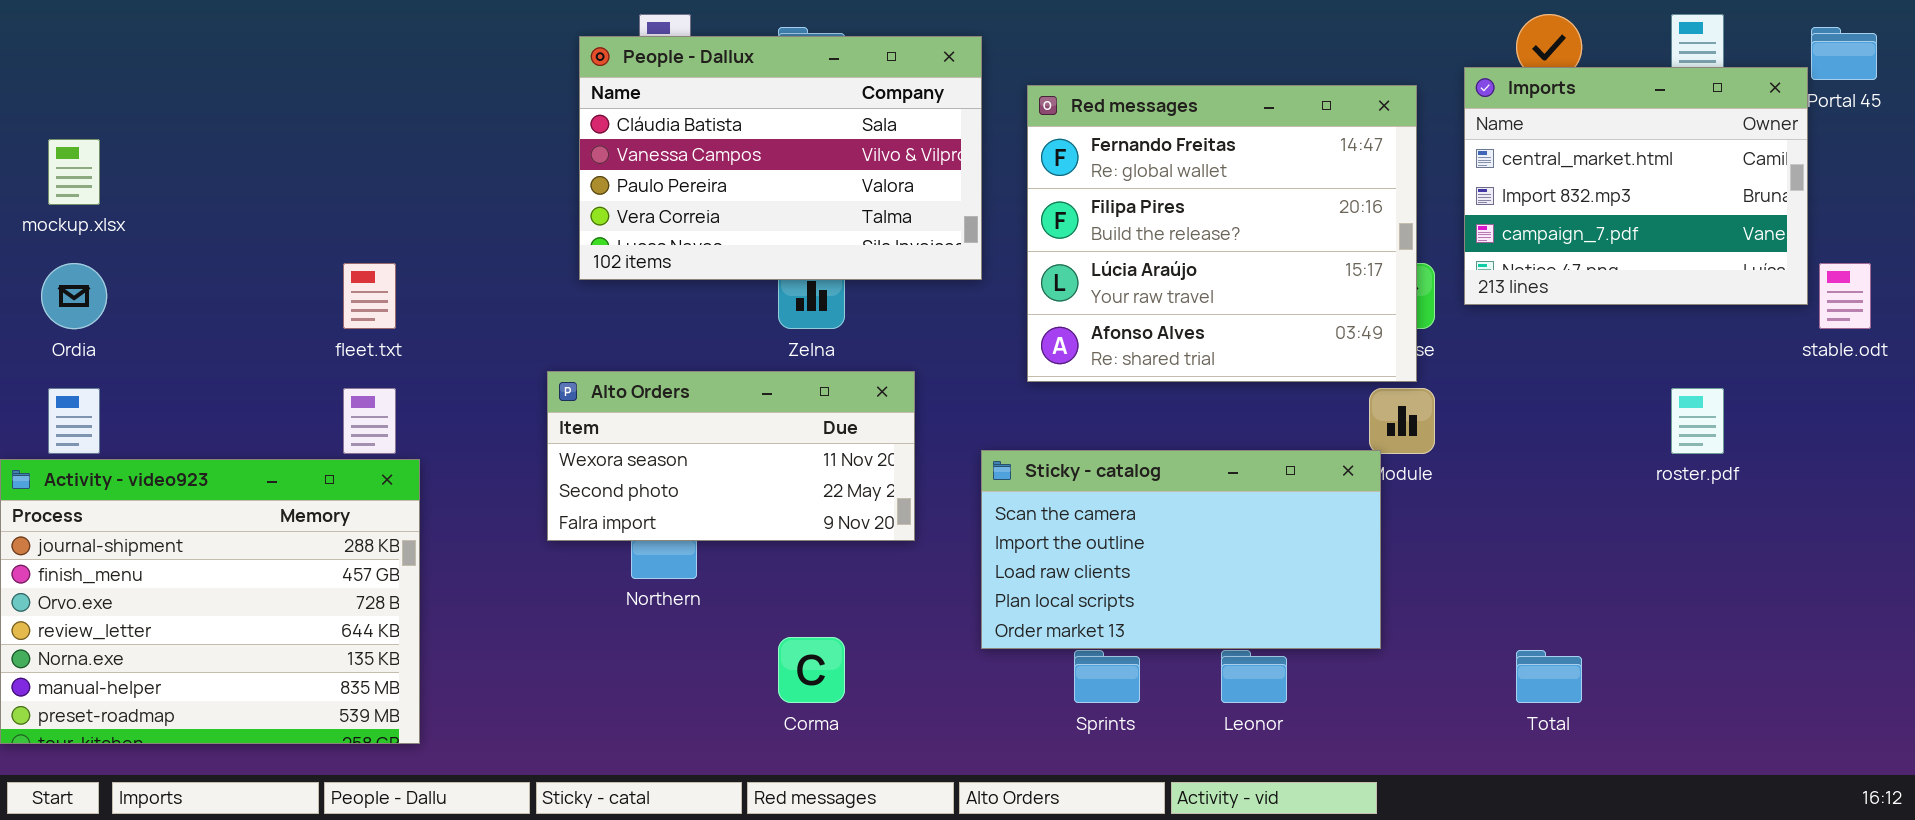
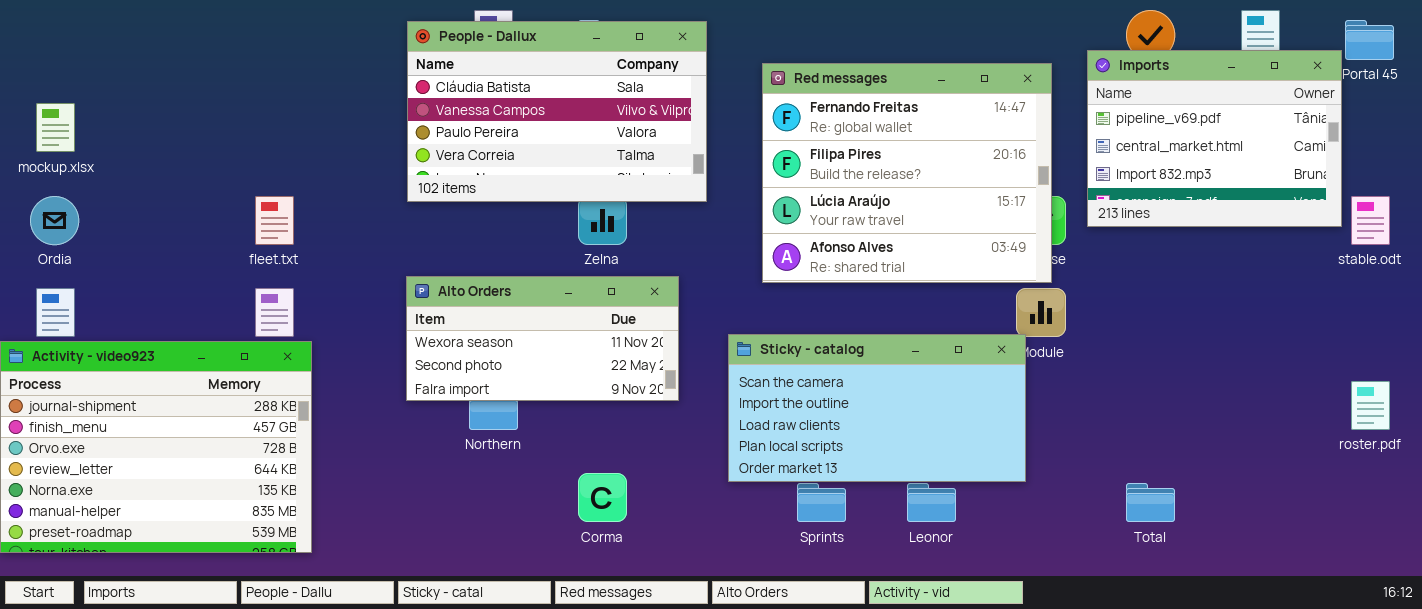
People - Dallux: [579,36,982,280] -> [407,21,707,202], moved
Imports: [1464,67,1808,305] -> [1087,50,1342,227], scrolled up 1 row
roster.pdf: [1671,388,1724,454] -> [1351,381,1390,430], moved

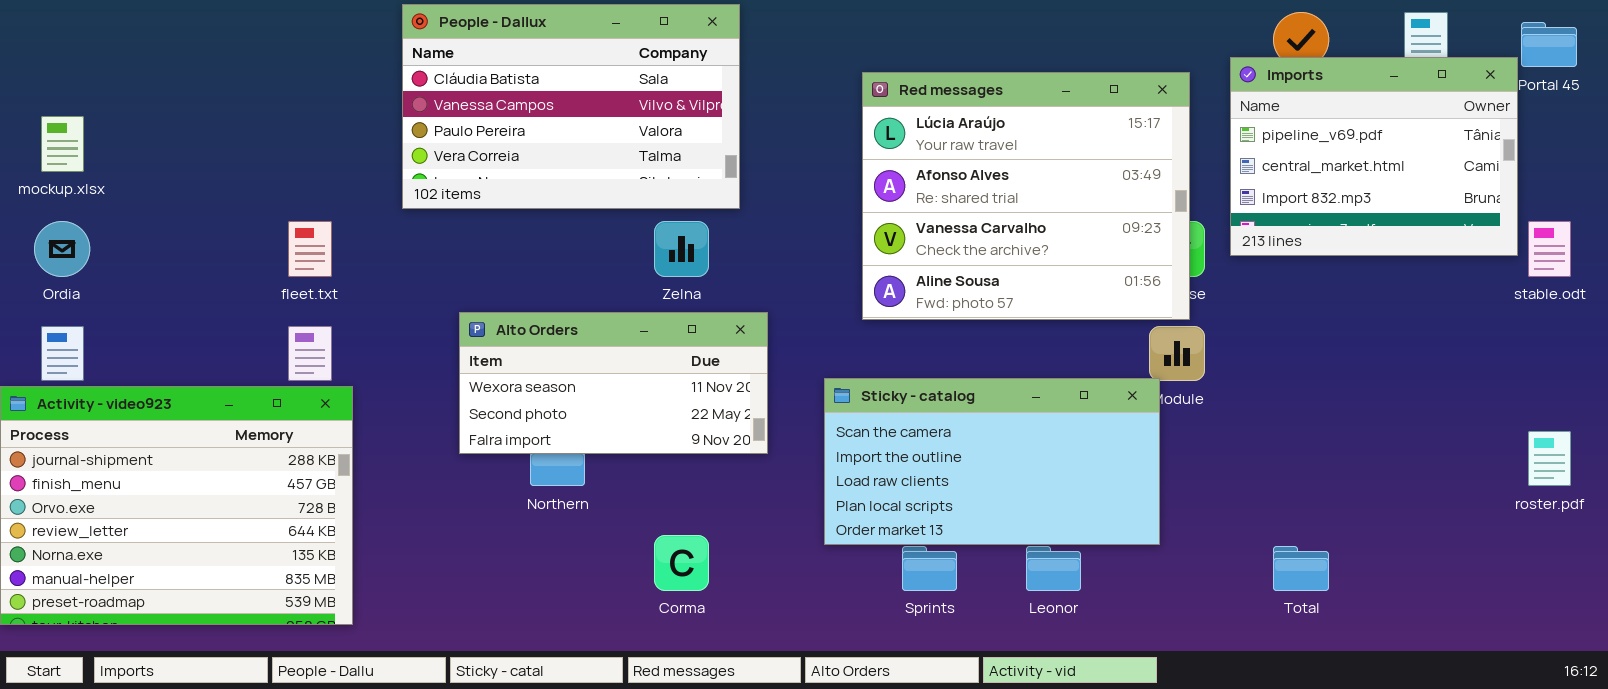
People - Dallux: [407,21,707,202] -> [402,4,740,209], moved
Red messages: [762,63,1052,283] -> [862,72,1190,320], scrolled down 2 rows

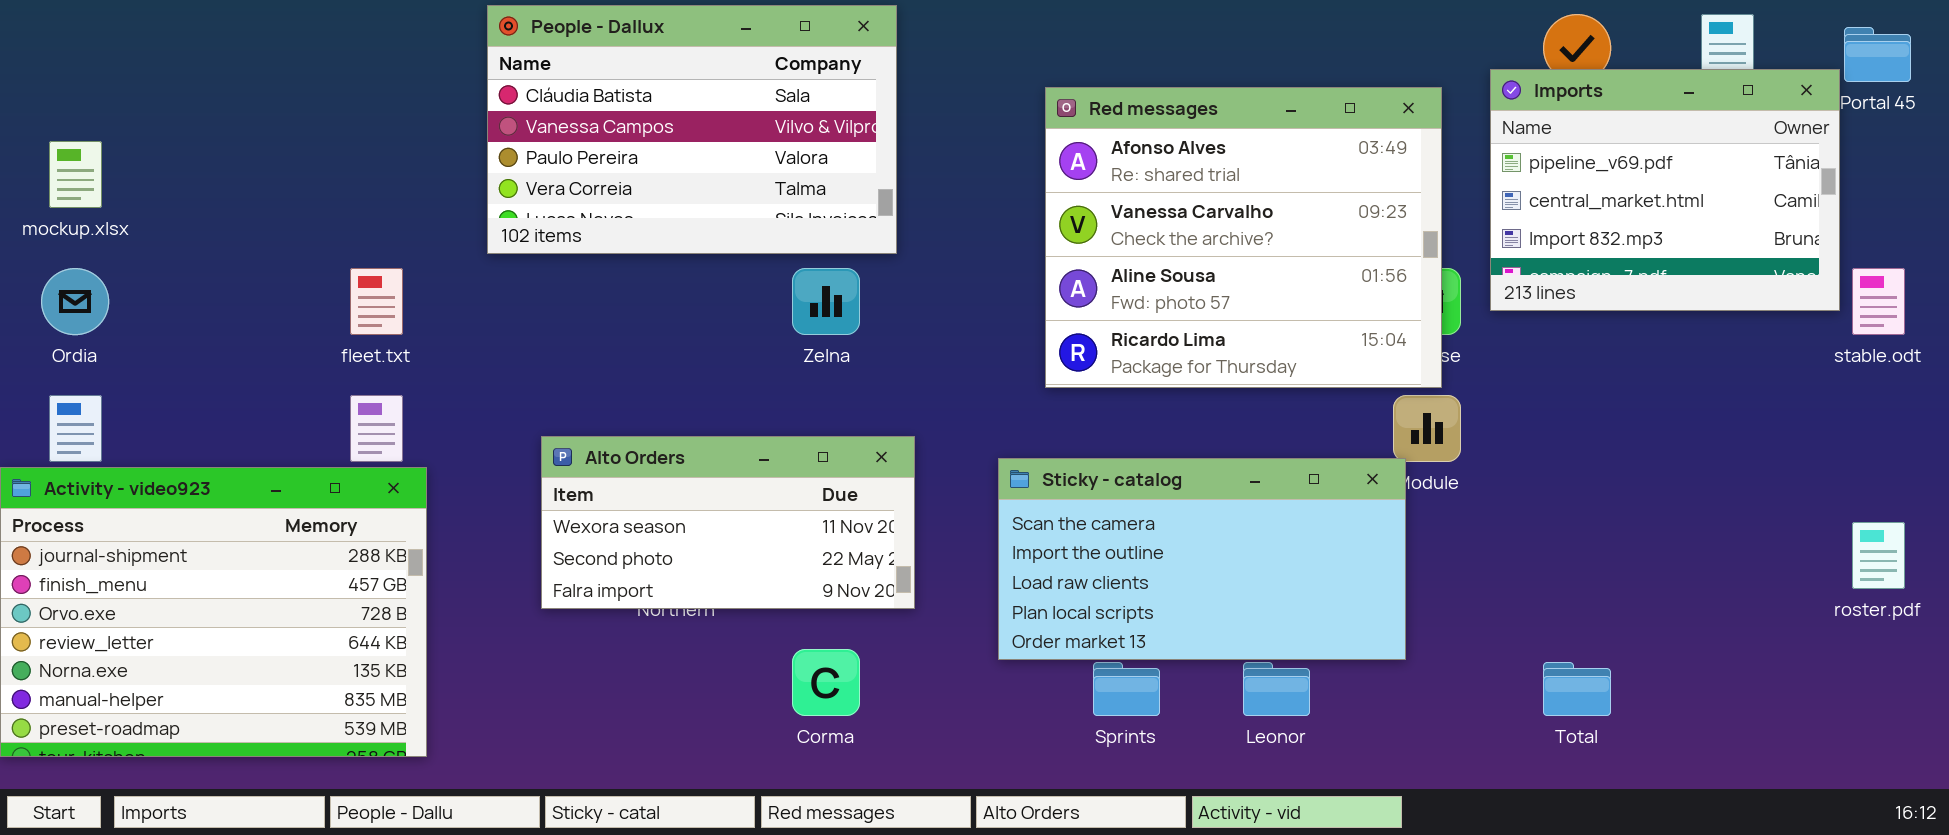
Red messages: [862,72,1190,320] -> [1045,87,1442,388], scrolled down 1 row
Alto Orders: [459,312,768,454] -> [541,436,915,609], moved

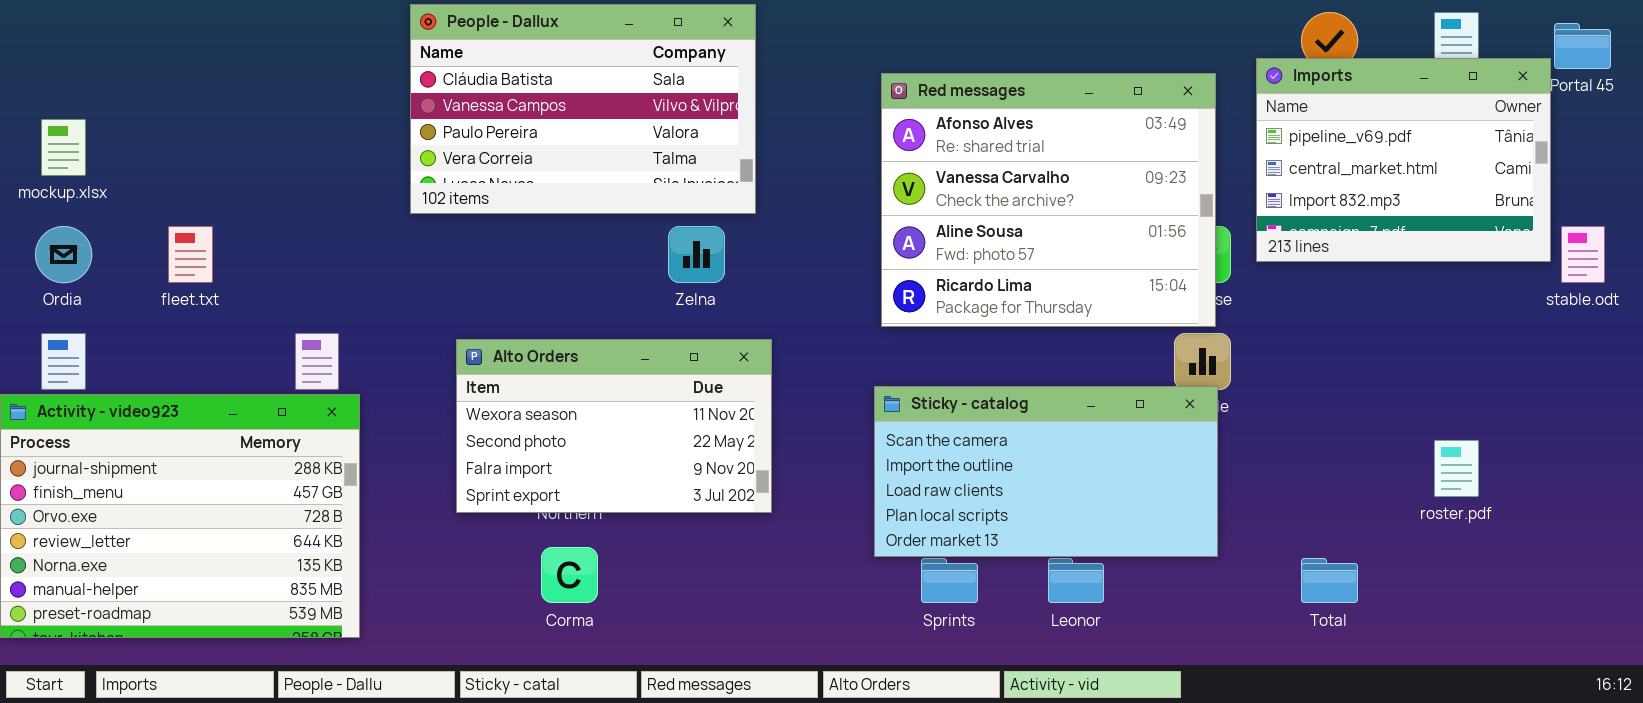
fleet.txt: [350,268,403,335] -> [168,226,213,283], moved
Alto Orders: [541,436,915,609] -> [456,339,772,513], resized
Sticky - catalog: [998,458,1406,660] -> [874,386,1218,557], moved
roster.pdf: [1852,522,1905,589] -> [1434,440,1479,497], moved
Corma: [792,649,860,716] -> [541,547,598,603], moved

